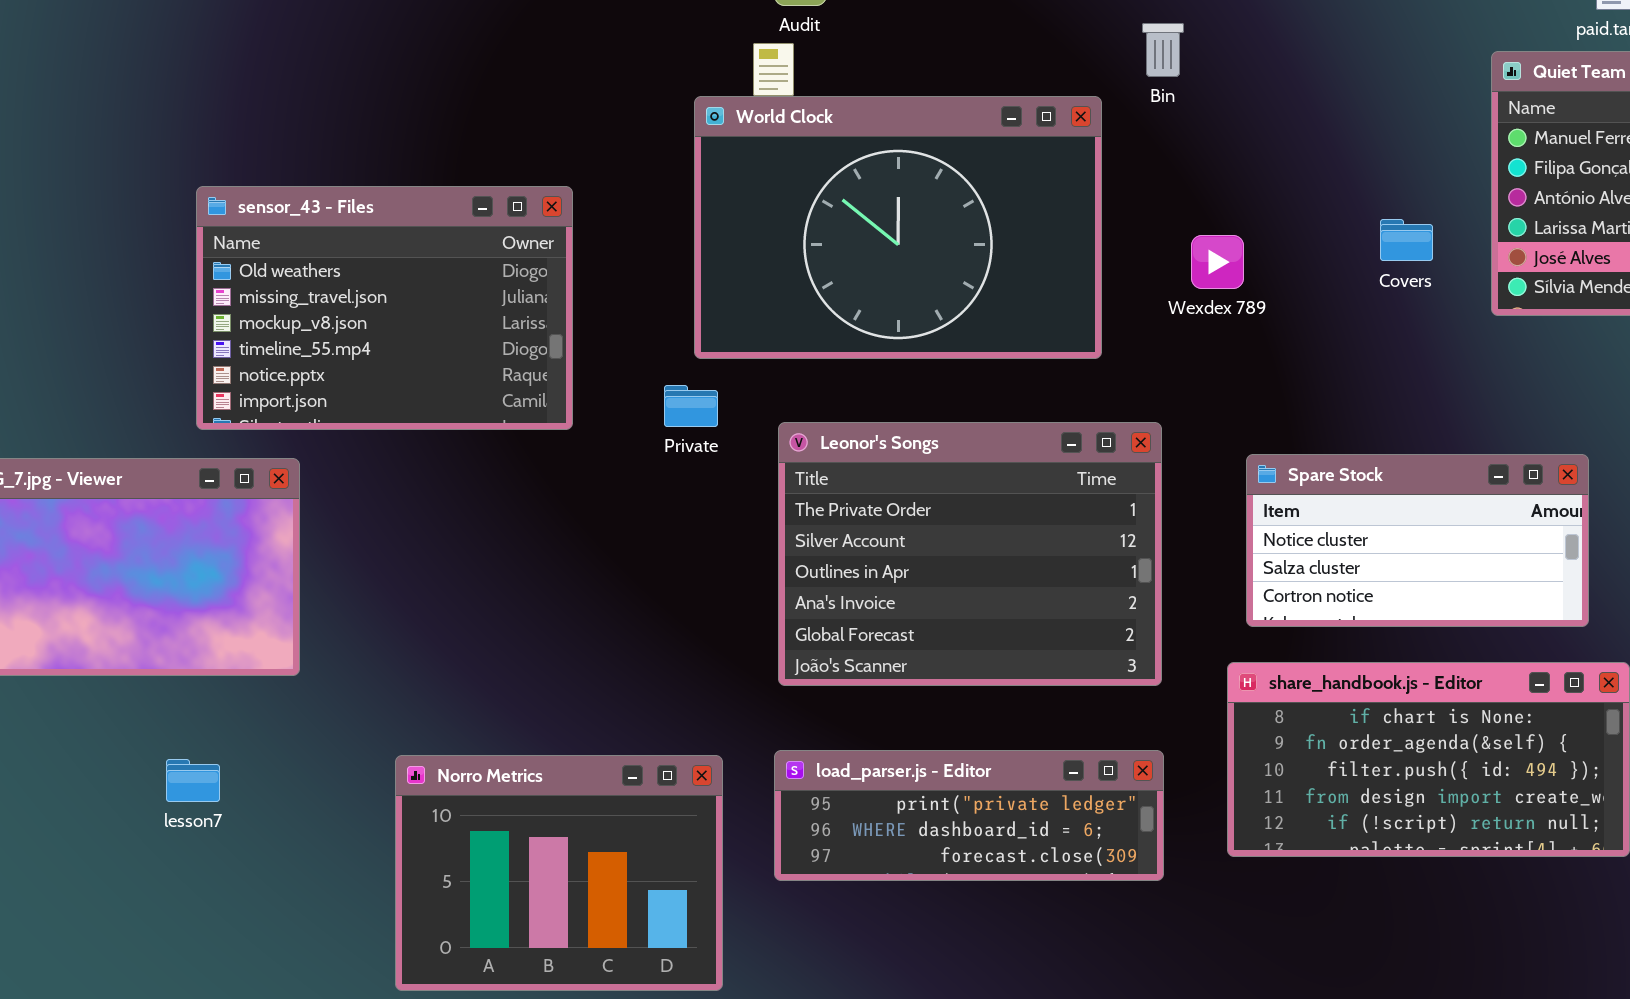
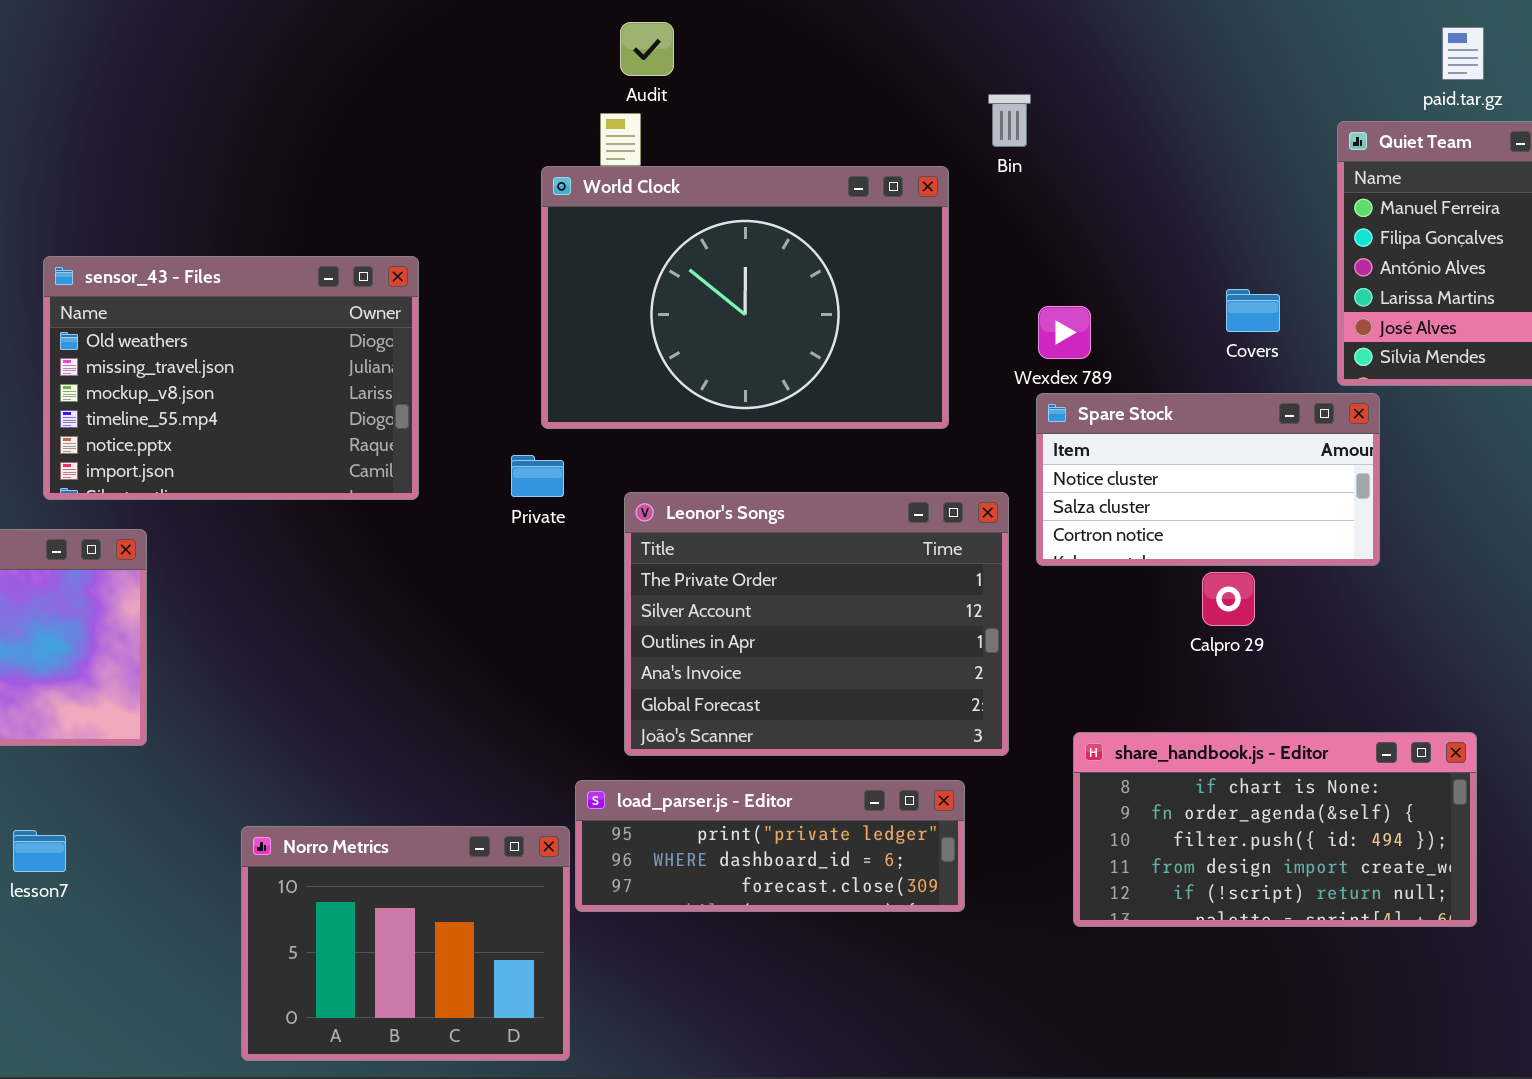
Spare Stock: [1246,454,1589,627] -> [1036,393,1380,566], moved
load_parser.js - Editor: [774,750,1164,881] -> [575,780,965,912], moved

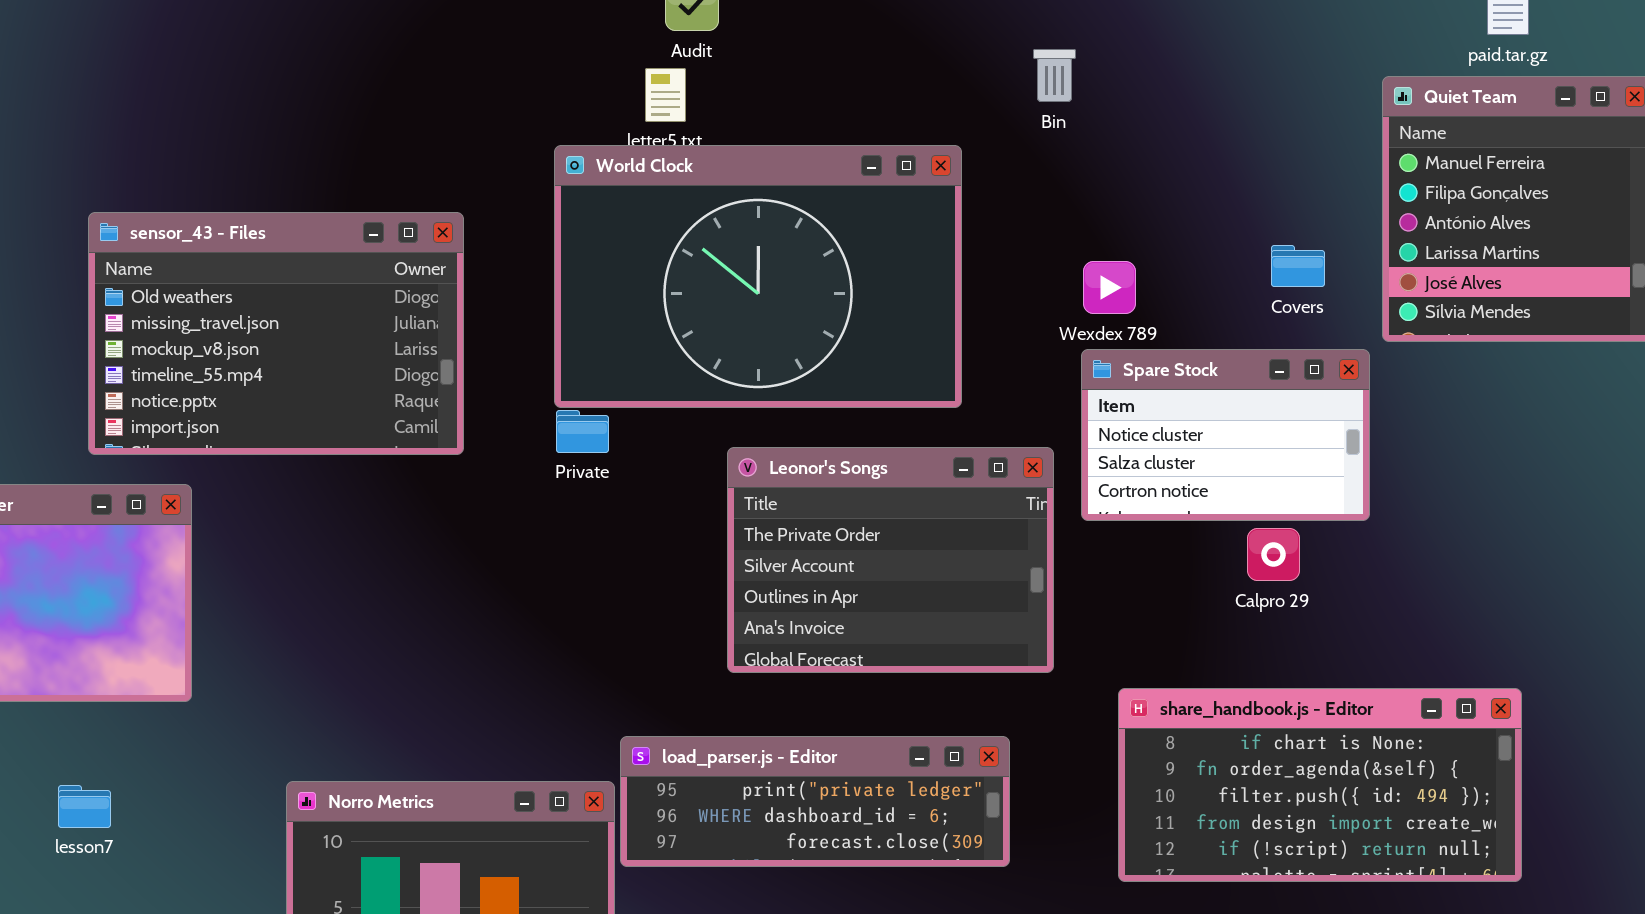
World Clock: [541,166,949,429] -> [554,145,962,408], moved
Spare Stock: [1036,393,1380,566] -> [1081,349,1370,521], resized
Leonor's Songs: [624,492,1009,756] -> [727,447,1054,673], resized

